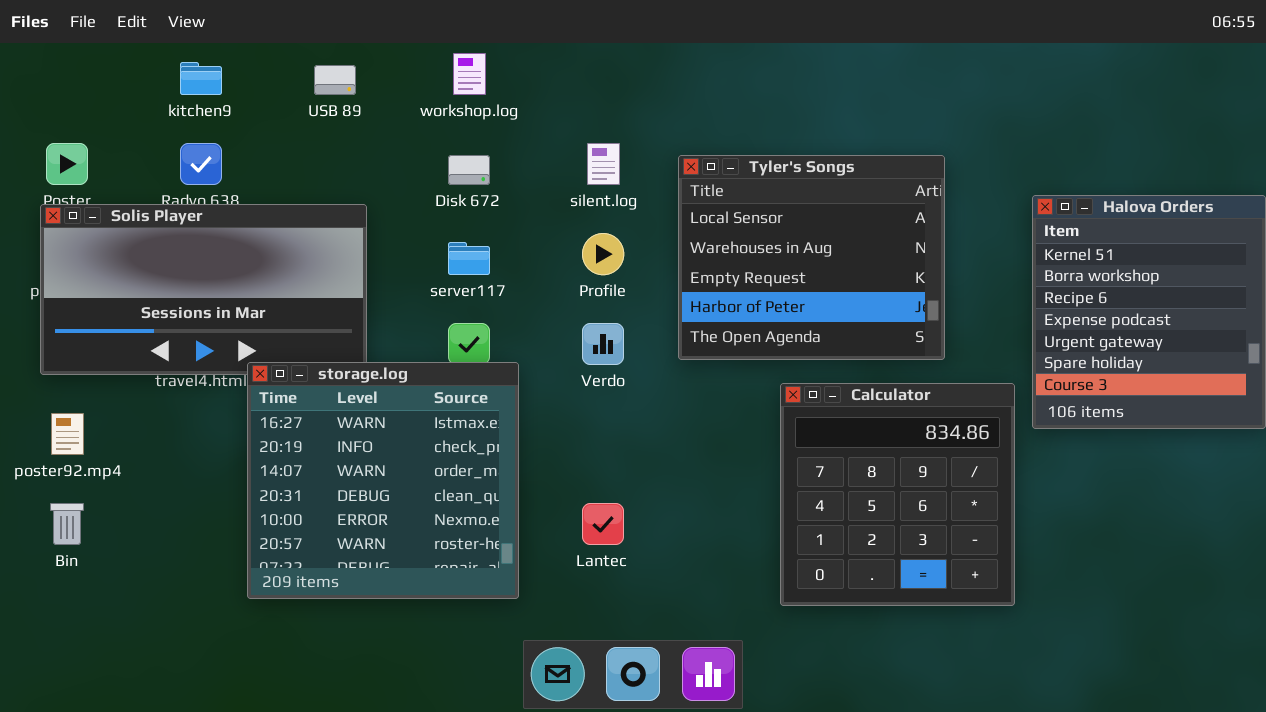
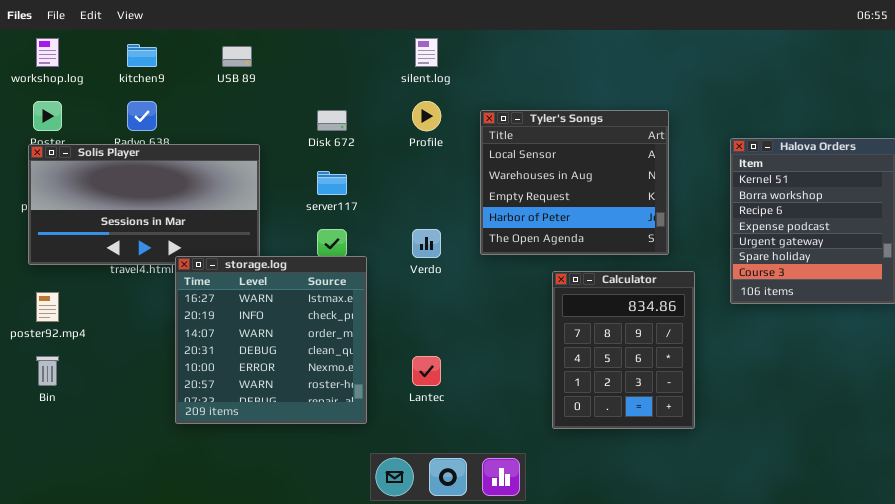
workshop.log: [453,53,486,95] -> [36,38,59,67], moved
silent.log: [587,143,620,185] -> [415,38,438,67], moved
Profile: [582,233,624,275] -> [412,101,441,131], moved
Calculator: [780,383,1015,606] -> [552,271,695,429], resized

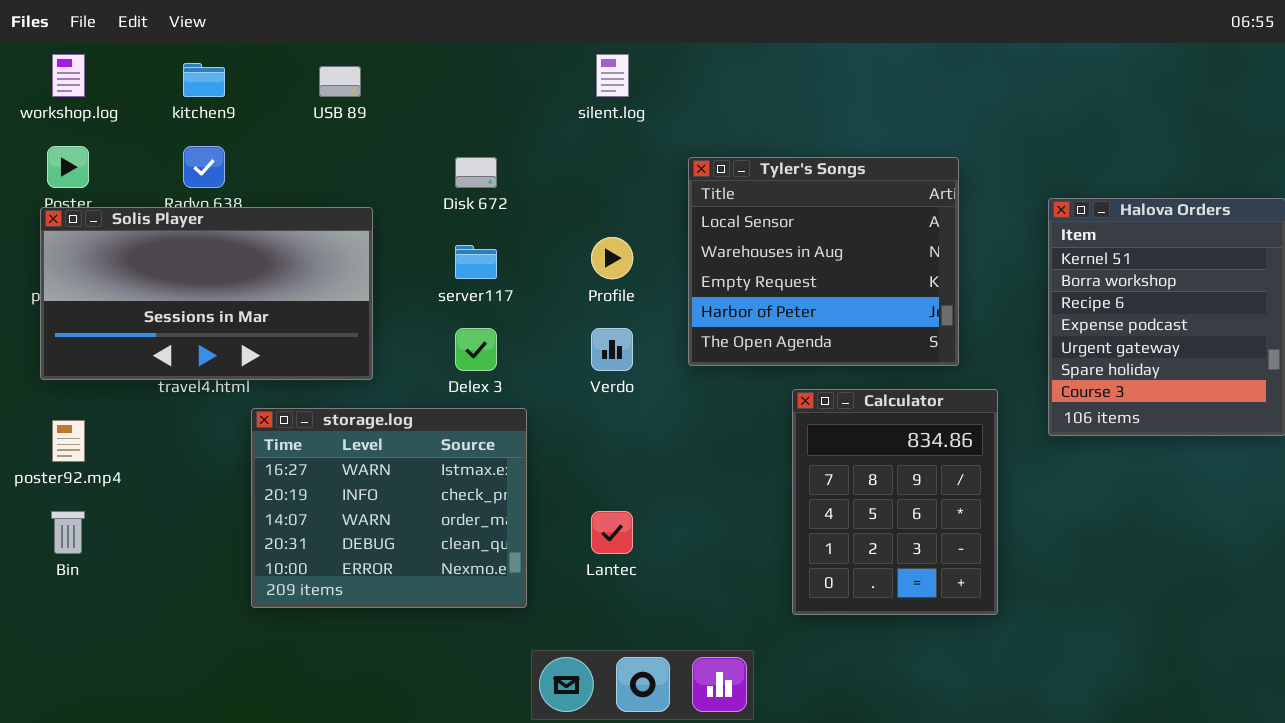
Profile: [412,101,441,131] -> [591,237,633,279], moved
storage.log: [175,256,367,424] -> [251,408,527,608], resized

